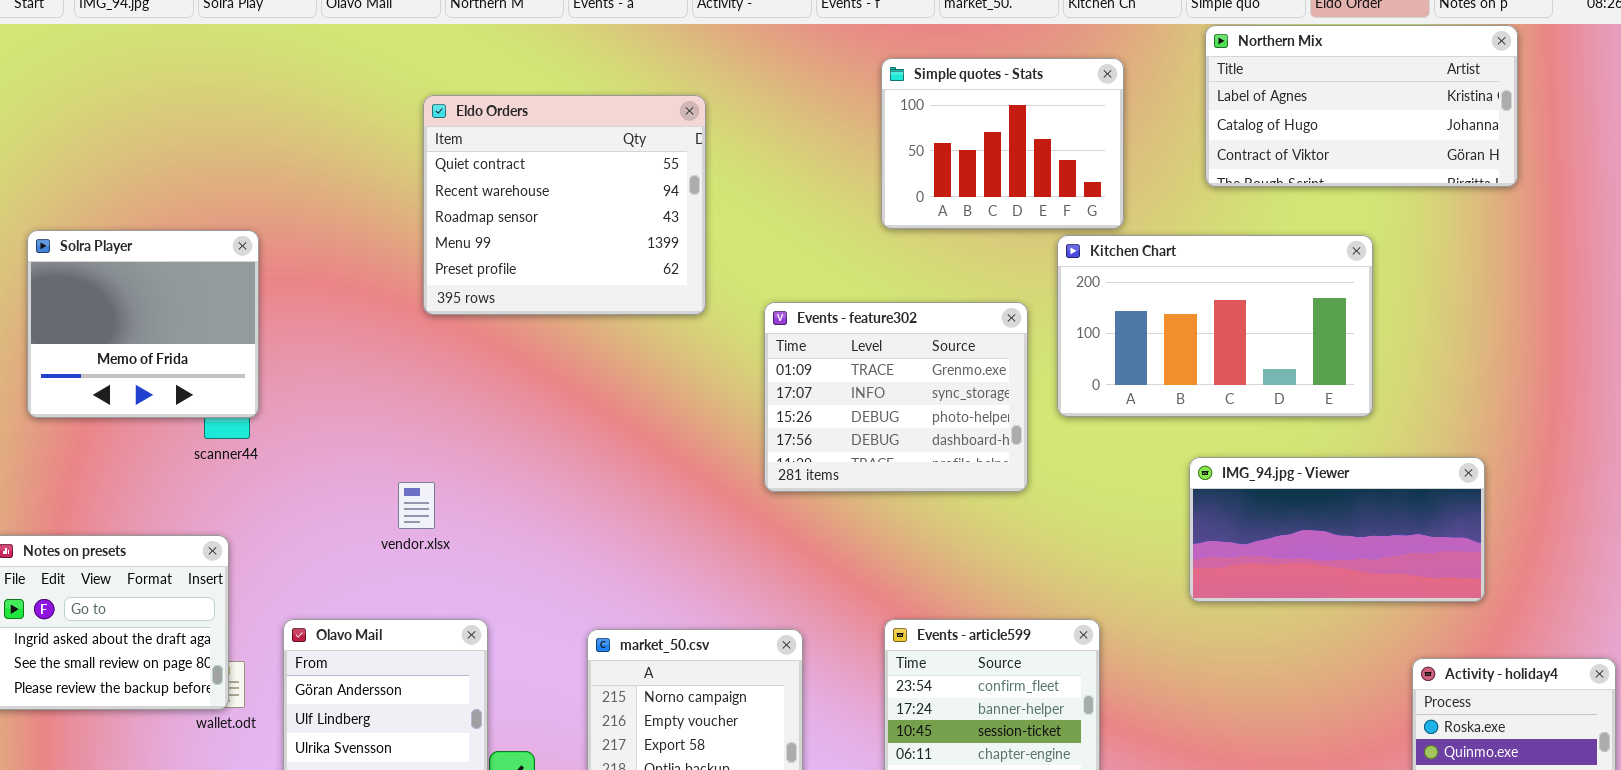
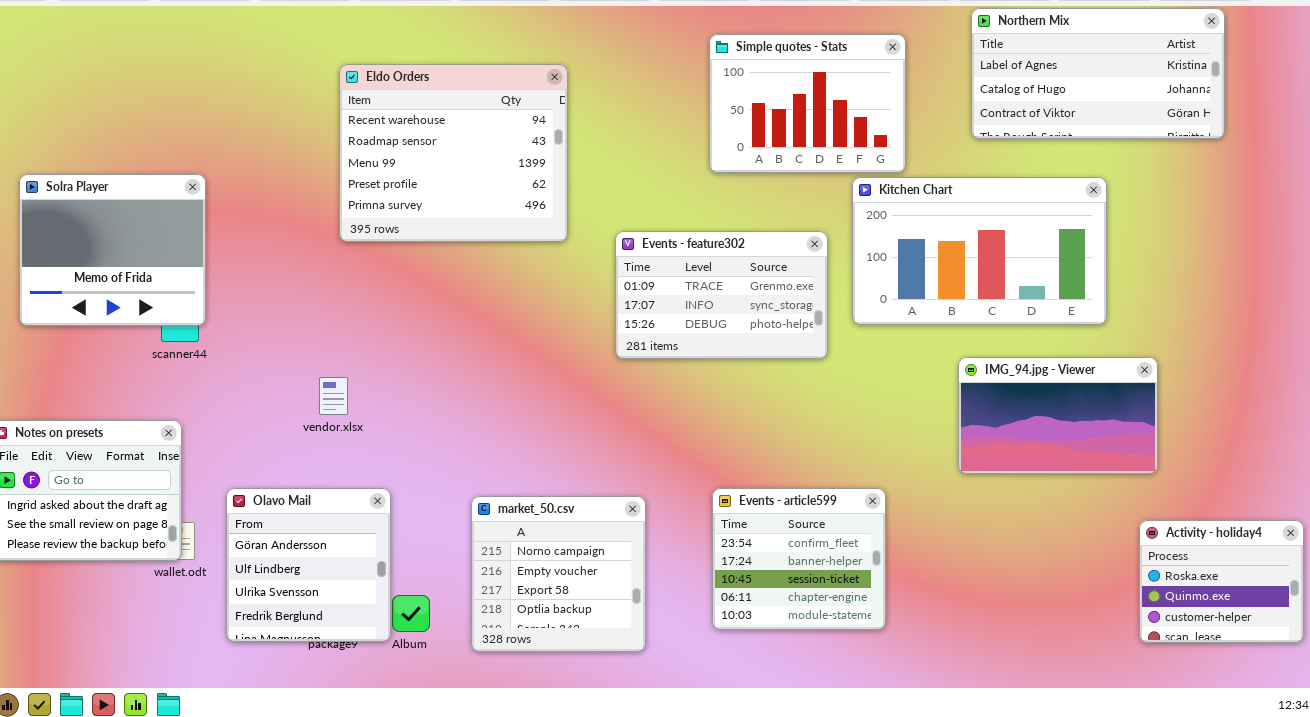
Eldo Orders: [423,95,706,315] -> [339,64,568,242], scrolled down 1 row
Events - feature302: [764,302,1028,492] -> [615,231,828,359], resized
IMG_94.jpg - Viewer: [1189,457,1485,602] -> [958,357,1158,474], resized

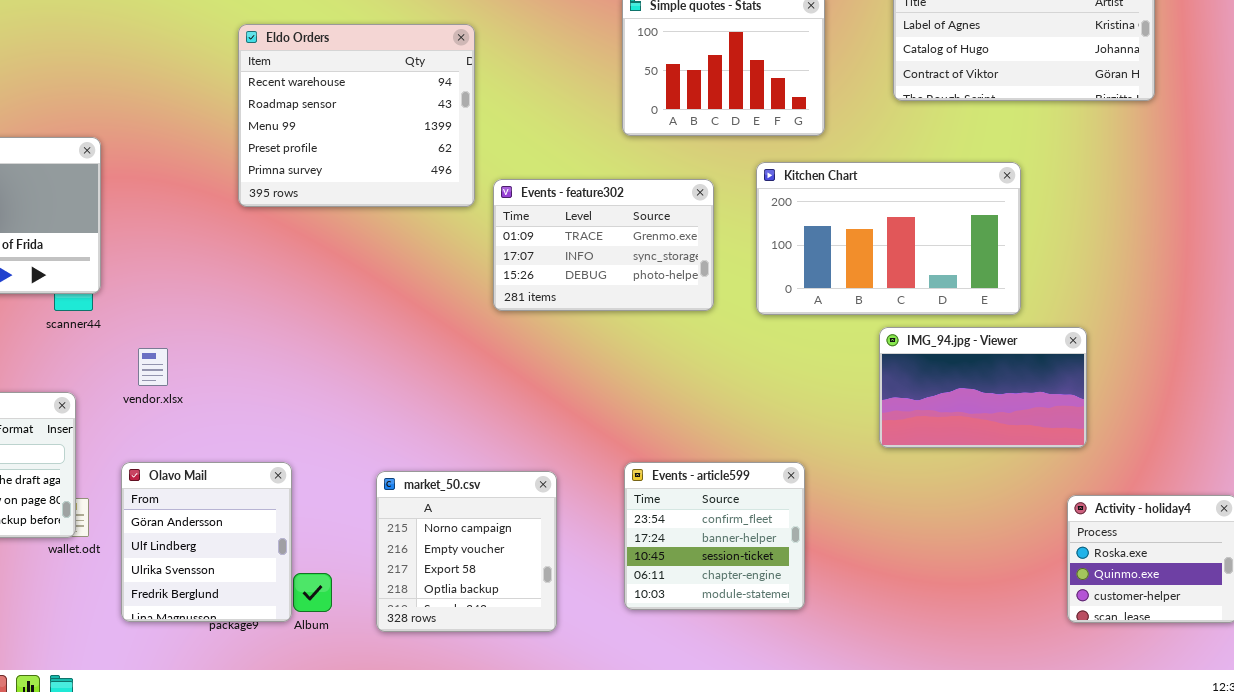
Kitchen Chart: [852,177,1107,325] -> [756,162,1021,315], moved
Events - feature302: [615,231,828,359] -> [493,179,714,311], moved
vendor.xlsx: [319,377,348,415] -> [138,348,168,386], moved

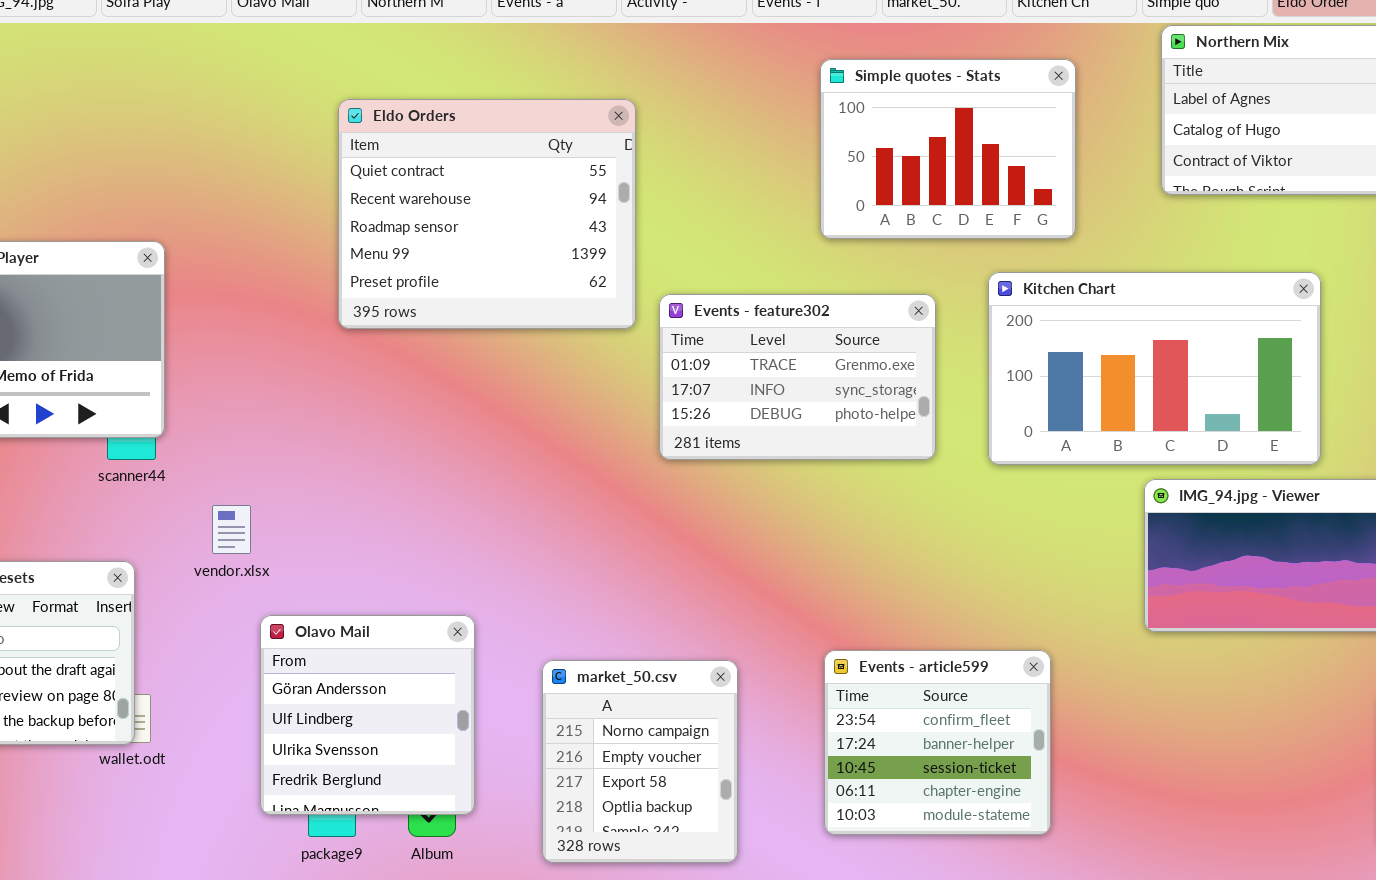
Eldo Orders: [238,24,475,207] -> [338,99,636,329], scrolled up 1 row
Olavo Mail: [121,462,292,622] -> [260,615,475,815], moved
market_50.csv: [376,471,557,632] -> [542,660,738,863], resized

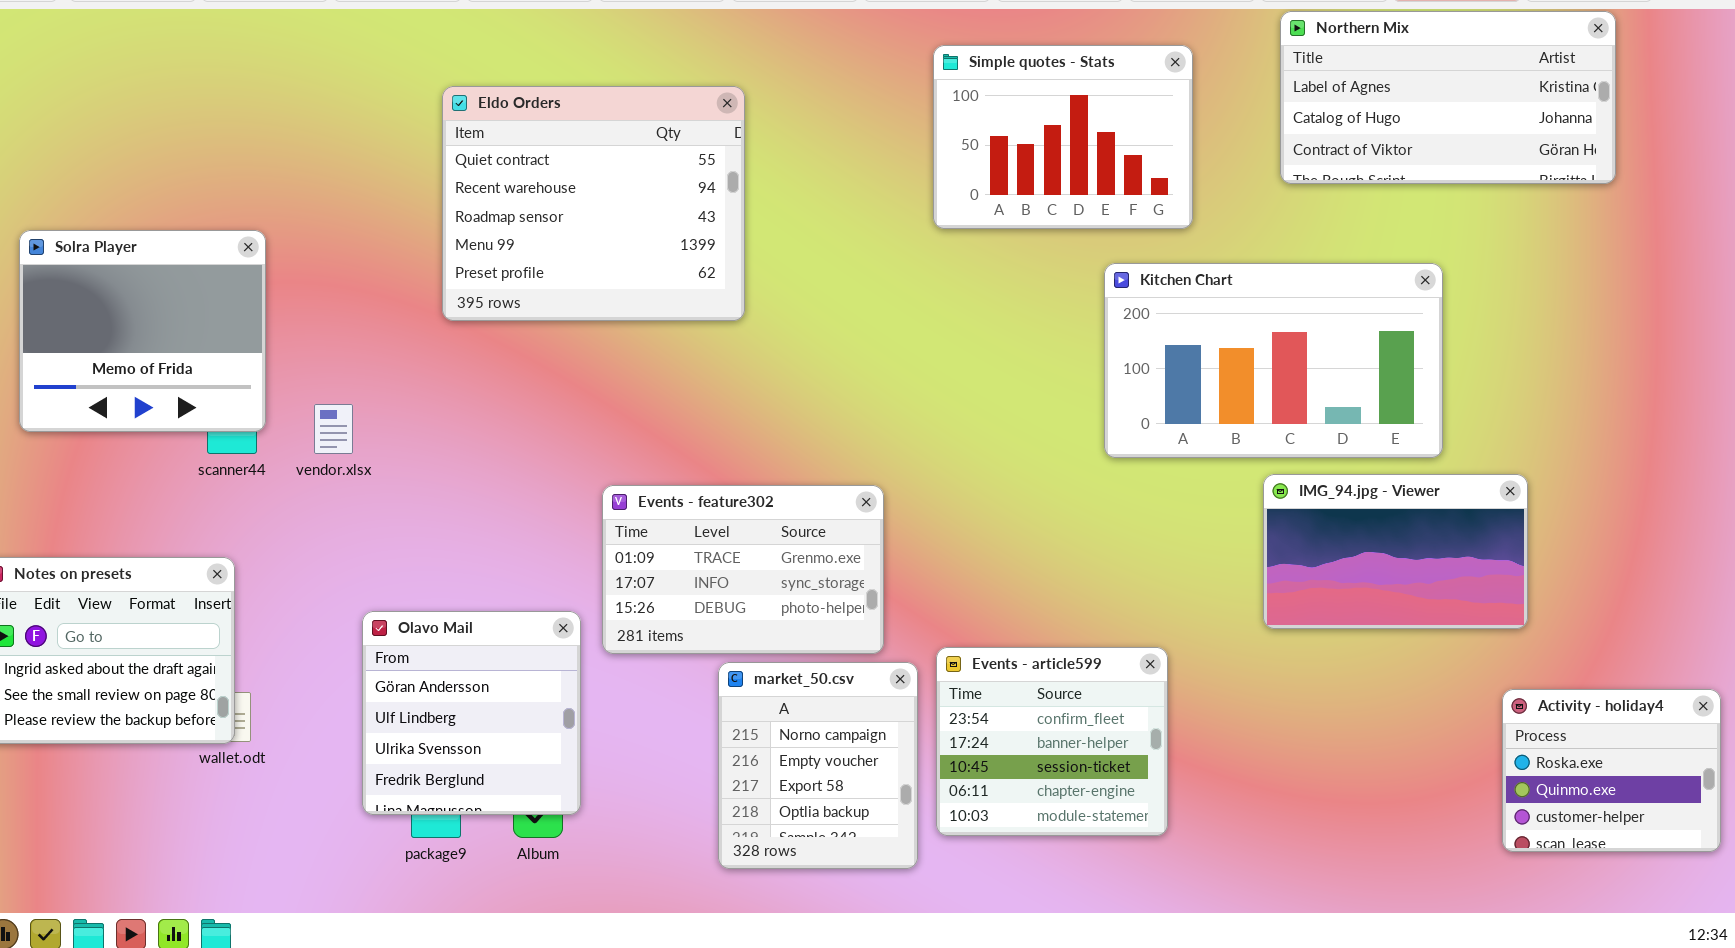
Events - feature302: [659,294,936,460] -> [602,485,884,654], moved
vendor.xlsx: [212,505,251,554] -> [314,404,353,454], moved
market_50.csv: [542,660,738,863] -> [718,662,918,869], moved

